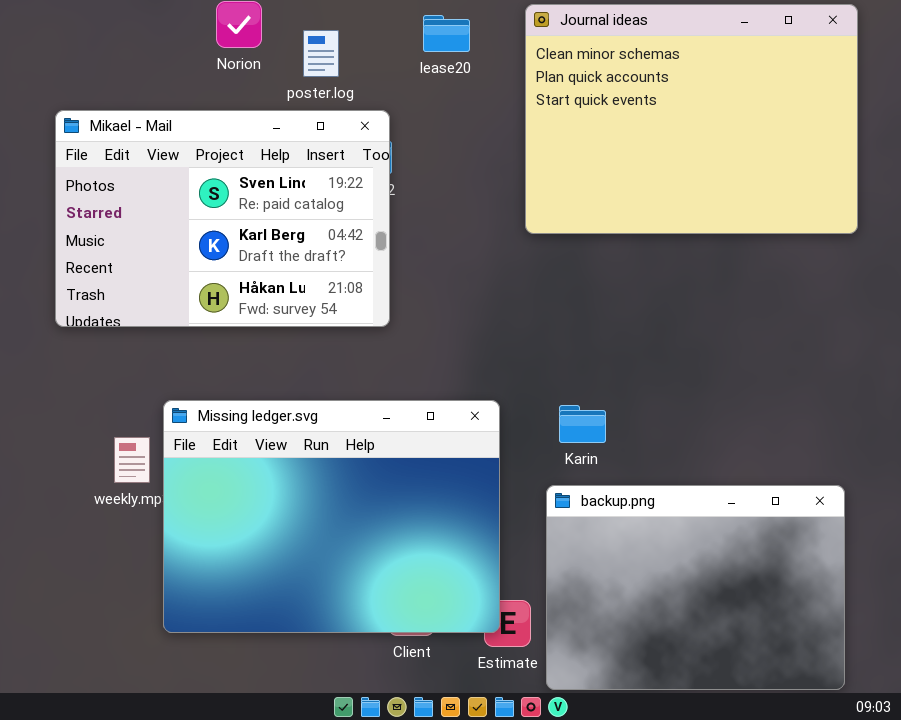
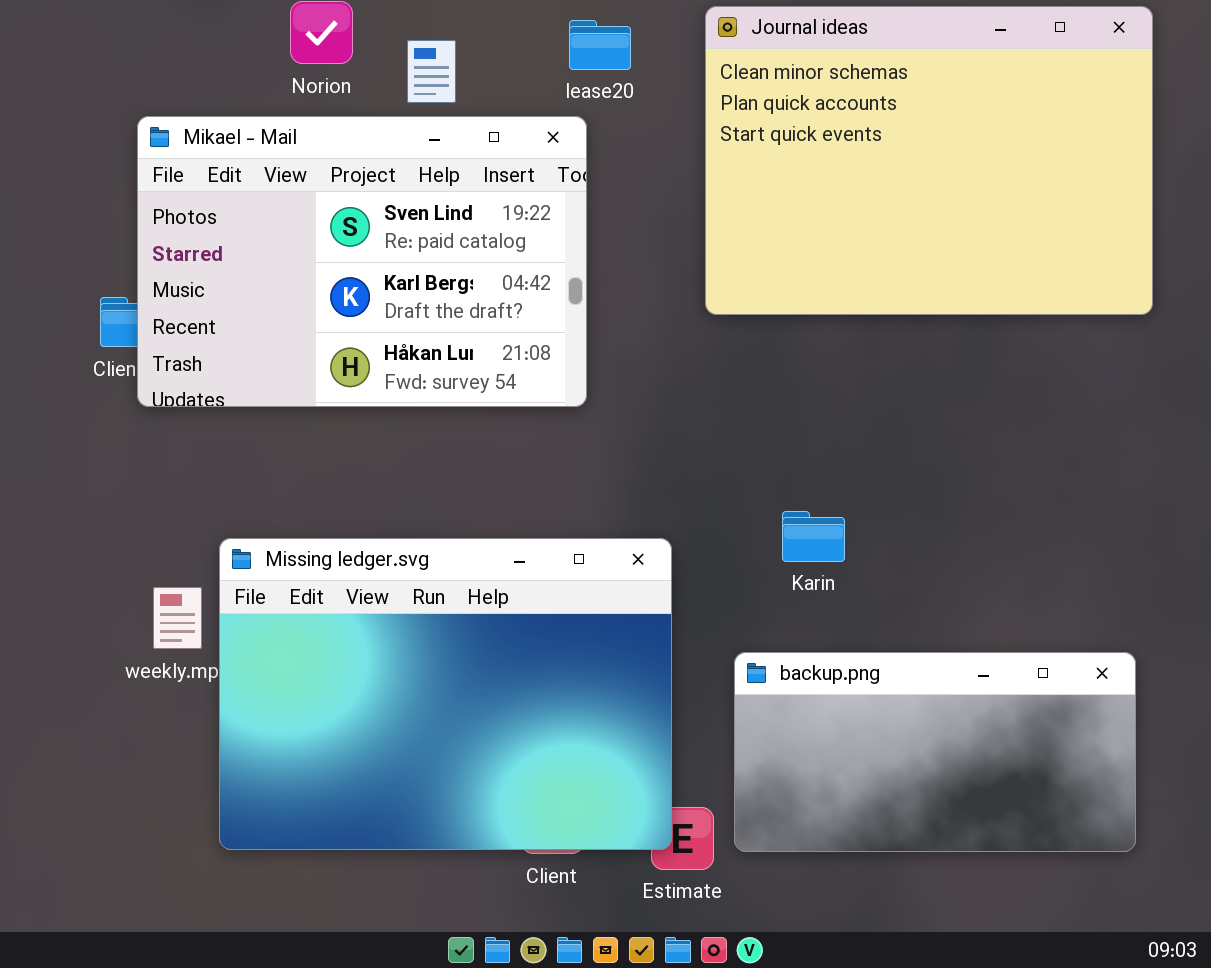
Mikael - Mail: [55,110,390,327] -> [137,116,587,407], moved
Karin: [559,405,606,443] -> [782,511,845,562], moved
backup.png: [546,485,845,690] -> [734,652,1136,852], resized

